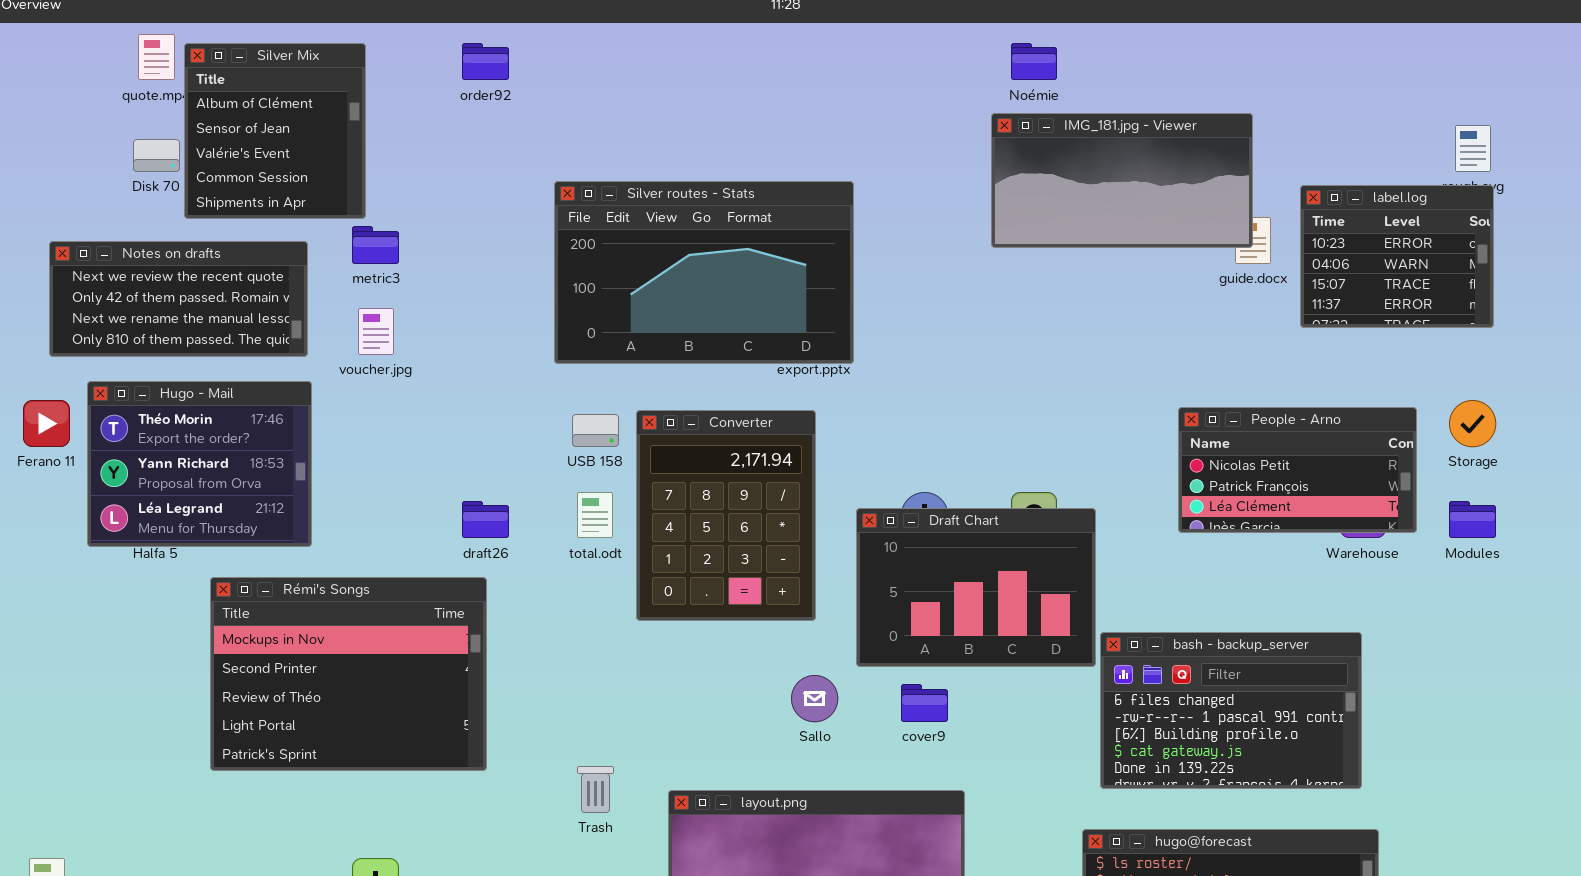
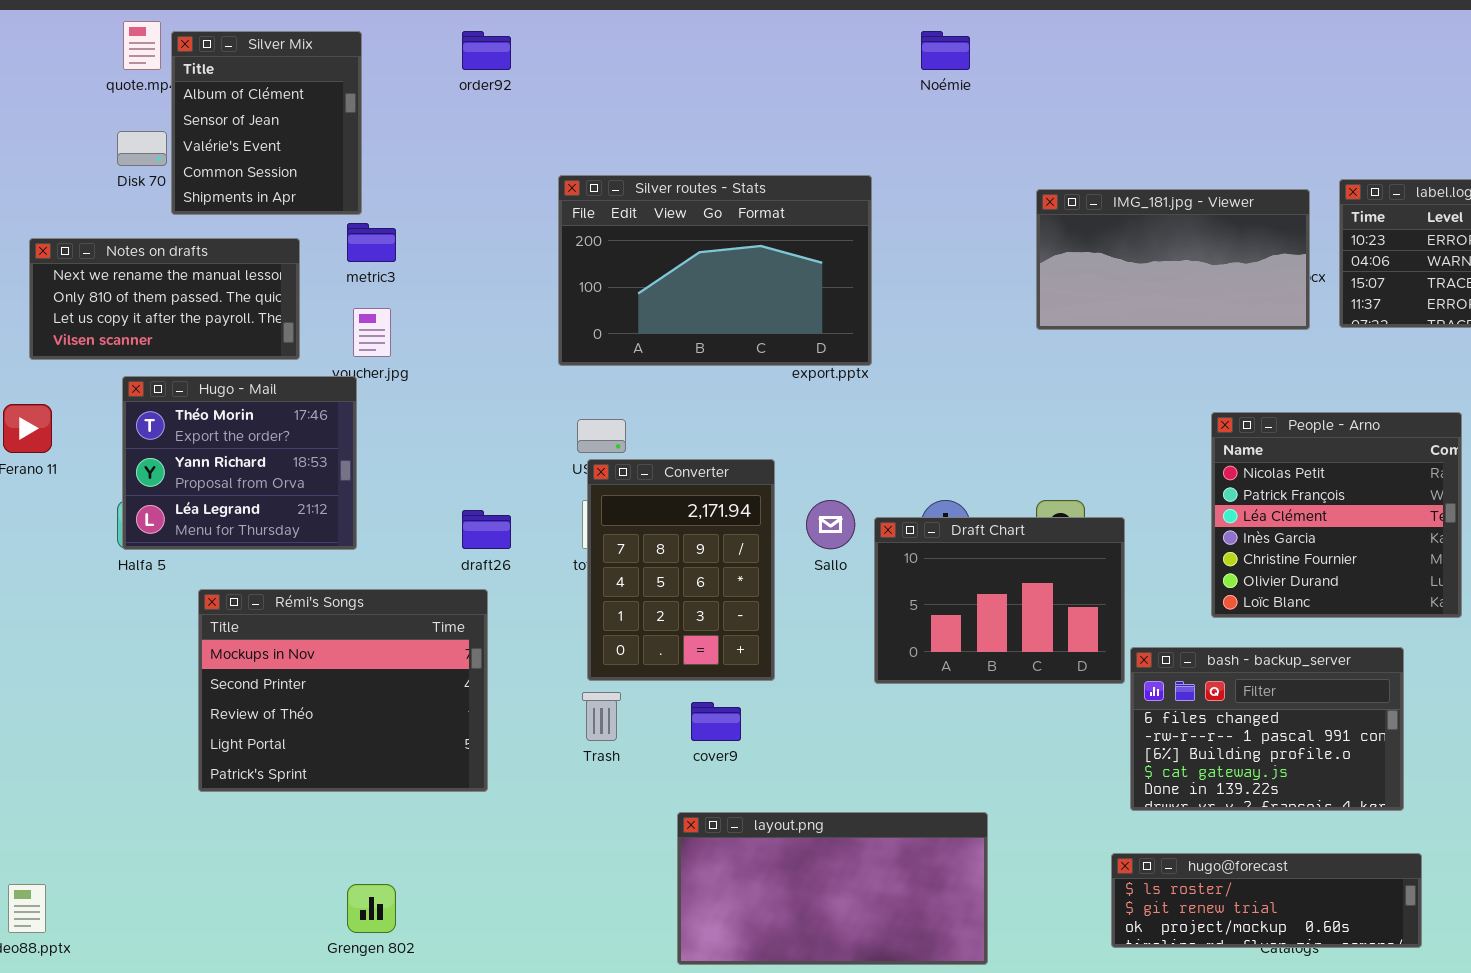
Noémie: [1011,43,1057,80] -> [921,31,970,70], moved
IMG_181.jpg - Viewer: [991,113,1253,248] -> [1036,189,1310,330], moved
Notes on drafts: [49,241,308,357] -> [29,238,300,360], scrolled down 2 rows
Hugo - Mail: [87,381,312,547] -> [122,376,357,550], moved
People - Arno: [1178,407,1417,533] -> [1211,412,1462,618], resized
Converter: [636,410,816,621] -> [587,459,775,681], moved
Sallo: [791,675,838,722] -> [806,500,855,549], moved
cover9: [901,684,948,722] -> [691,702,741,741], moved
Trash: [577,766,614,813] -> [582,692,621,741], moved

